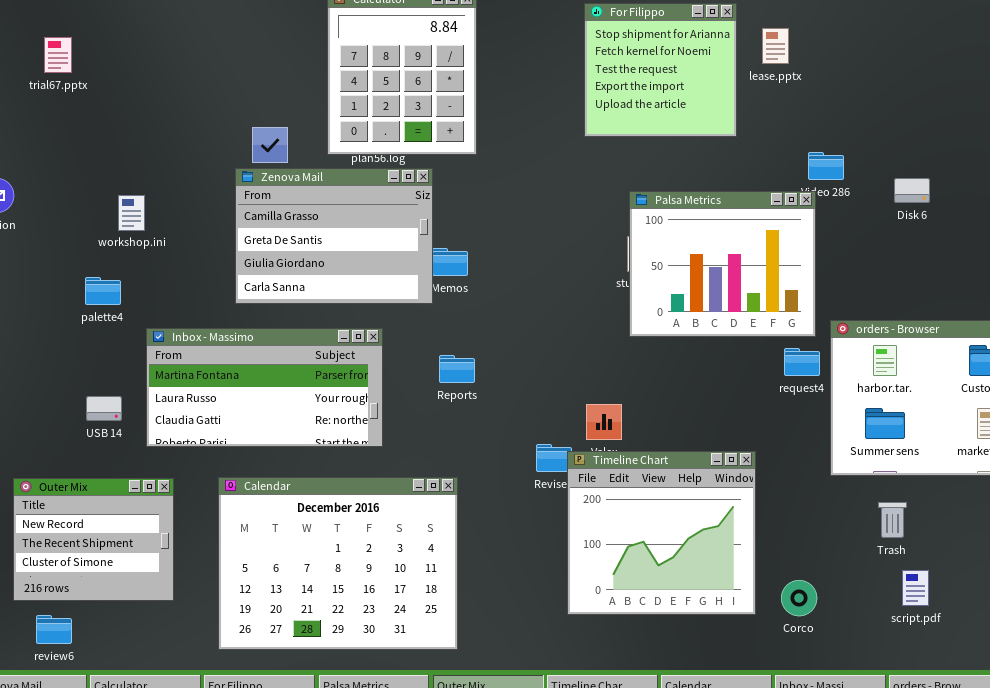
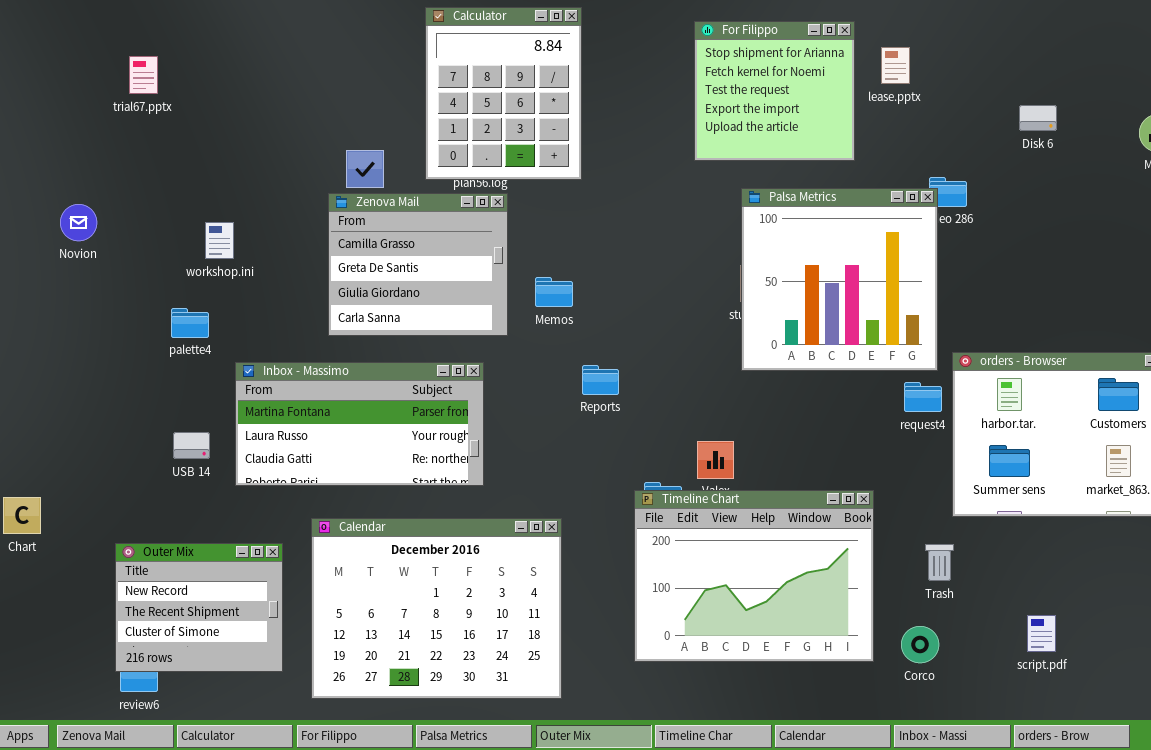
Zenova Mail: [235,168,433,304] -> [328,193,508,336], resized
Disk 6: [894,178,930,203] -> [1019,105,1057,131], moved
Palsa Metrics: [629,191,816,337] -> [741,188,938,371], resized
Reports: [439,355,475,383] -> [582,365,619,395], moved
Timeline Chart: [567,451,756,615] -> [634,490,874,662], resized
Outer Mix: [13,478,174,601] -> [115,543,283,672], moved
Trash: [878,502,907,538] -> [925,544,954,581], moved

